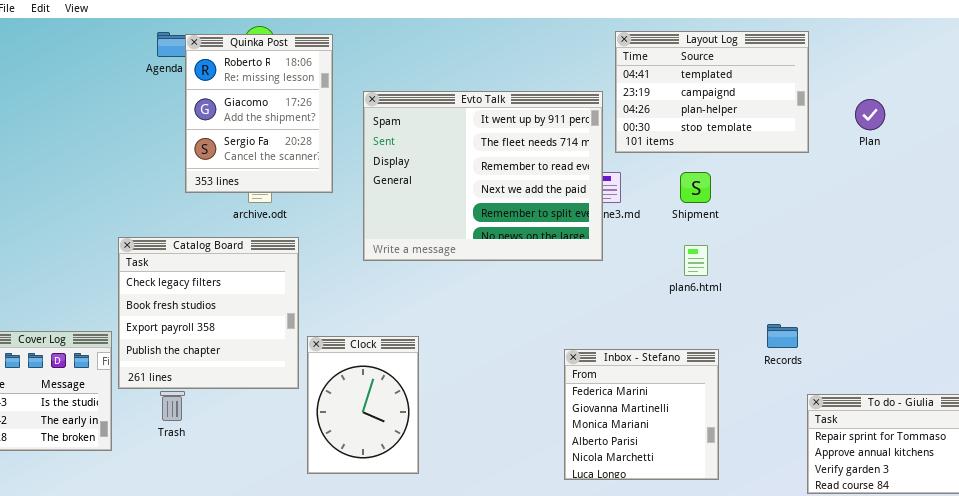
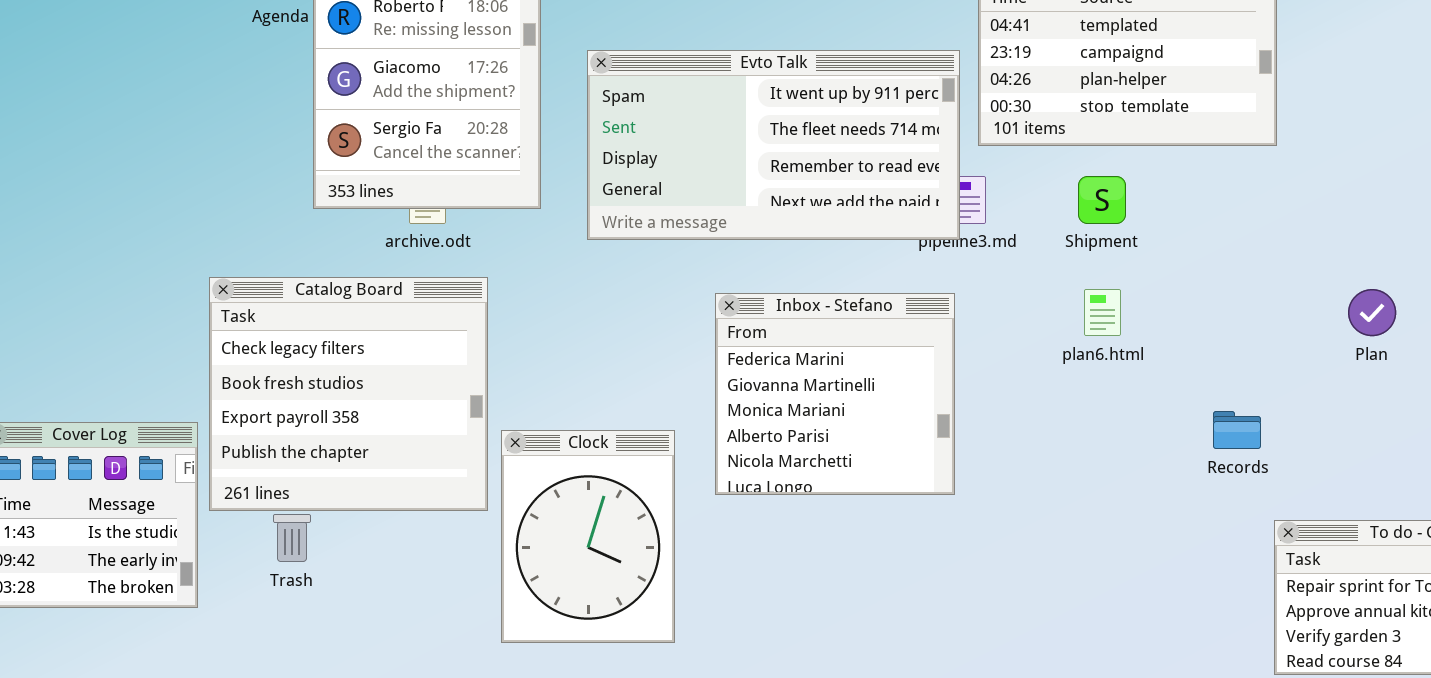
Evto Talk: [363,91,603,261] -> [587,50,960,240], resized
Plan: [855,99,885,130] -> [1348,289,1396,336], moved
Inbox - Stefano: [564,349,719,480] -> [715,293,955,495], moved

